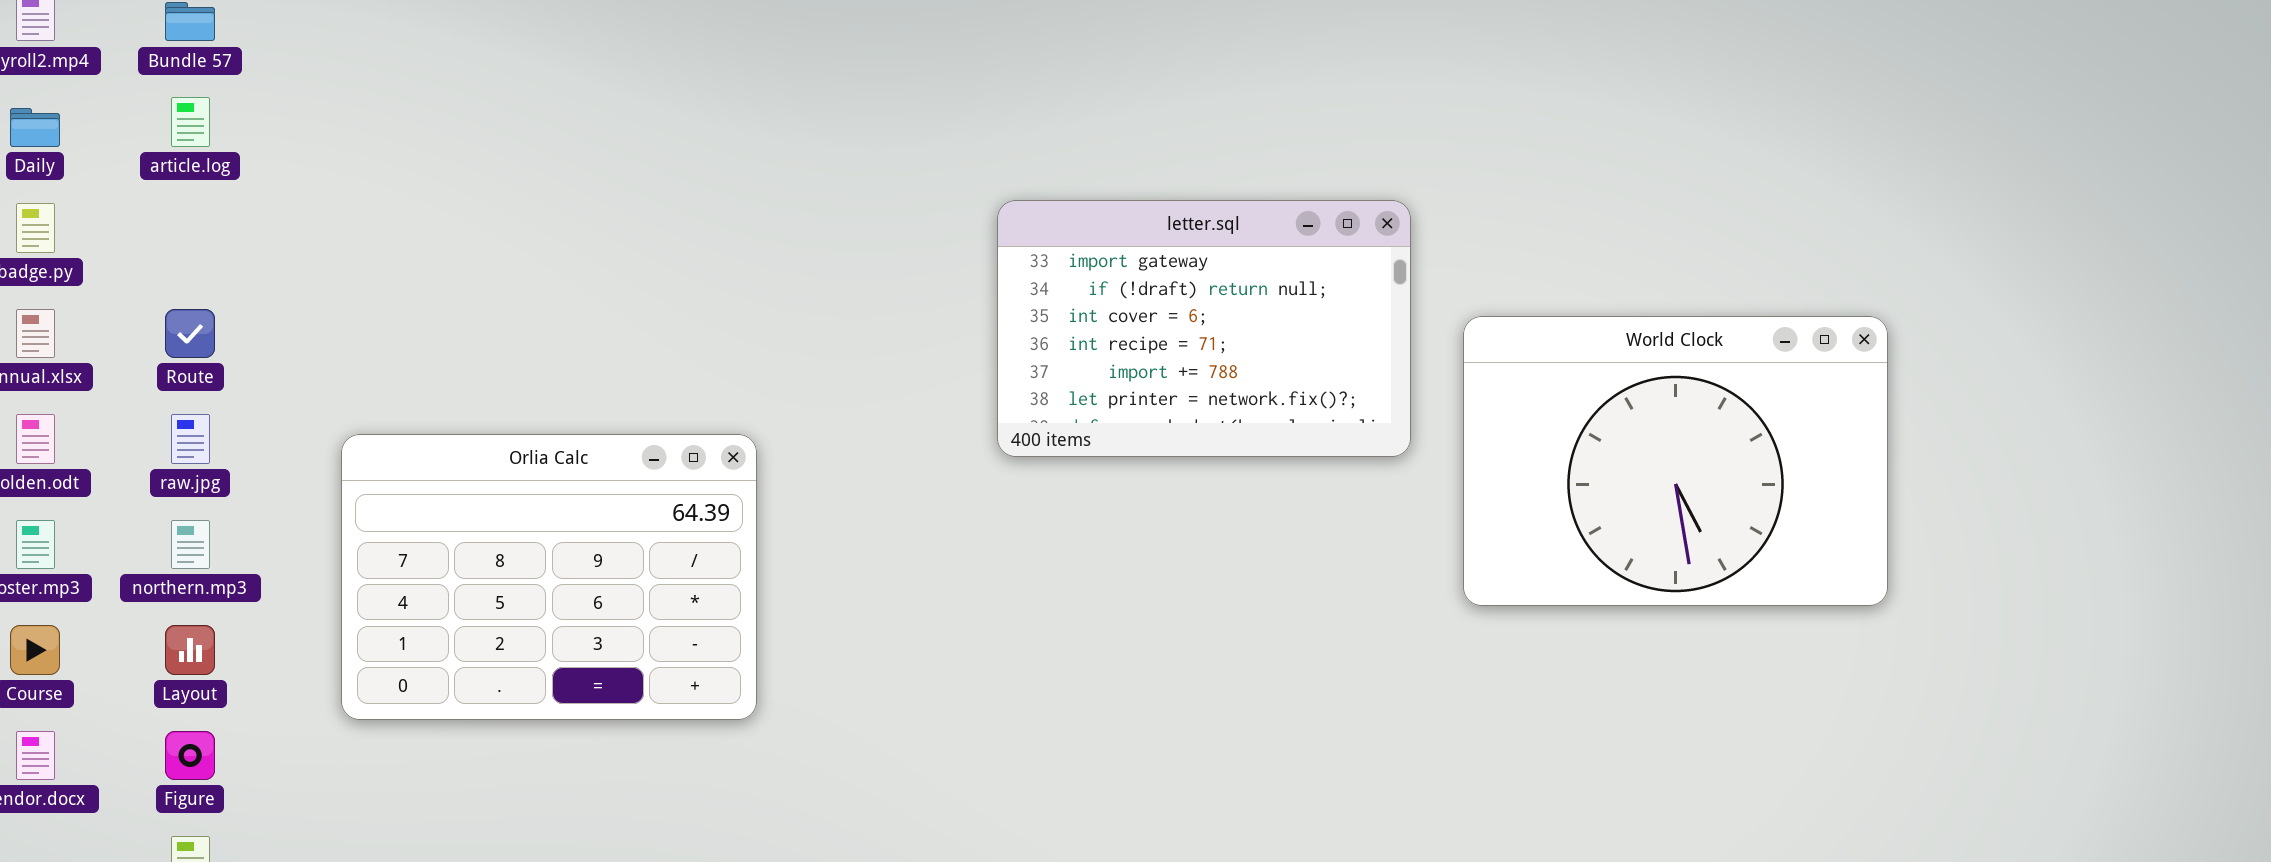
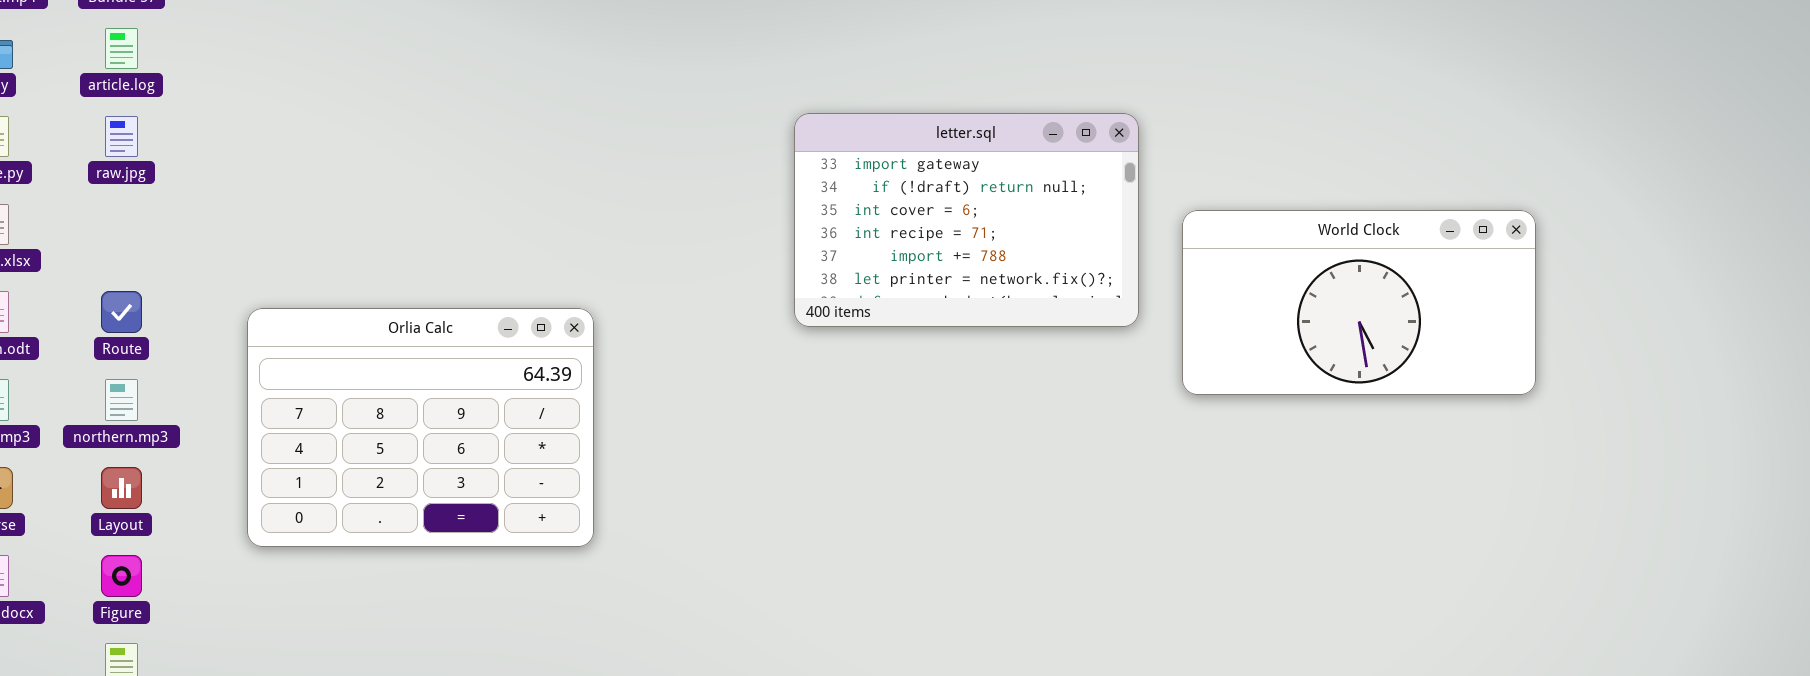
Route: [165,309,215,358] -> [101,291,142,333], moved
World Clock: [1463,316,1888,606] -> [1182,210,1536,395], resized
raw.jpg: [171,414,210,464] -> [105,116,138,157], moved

